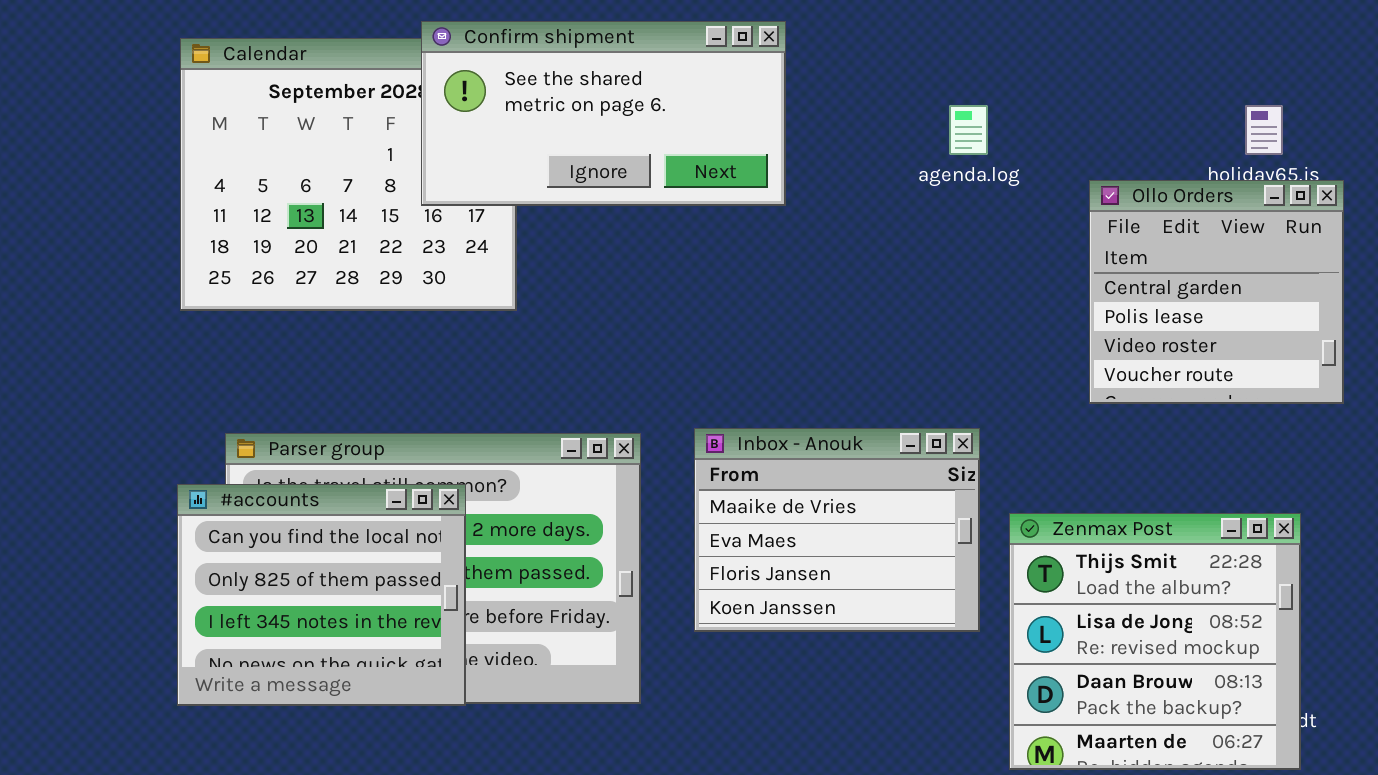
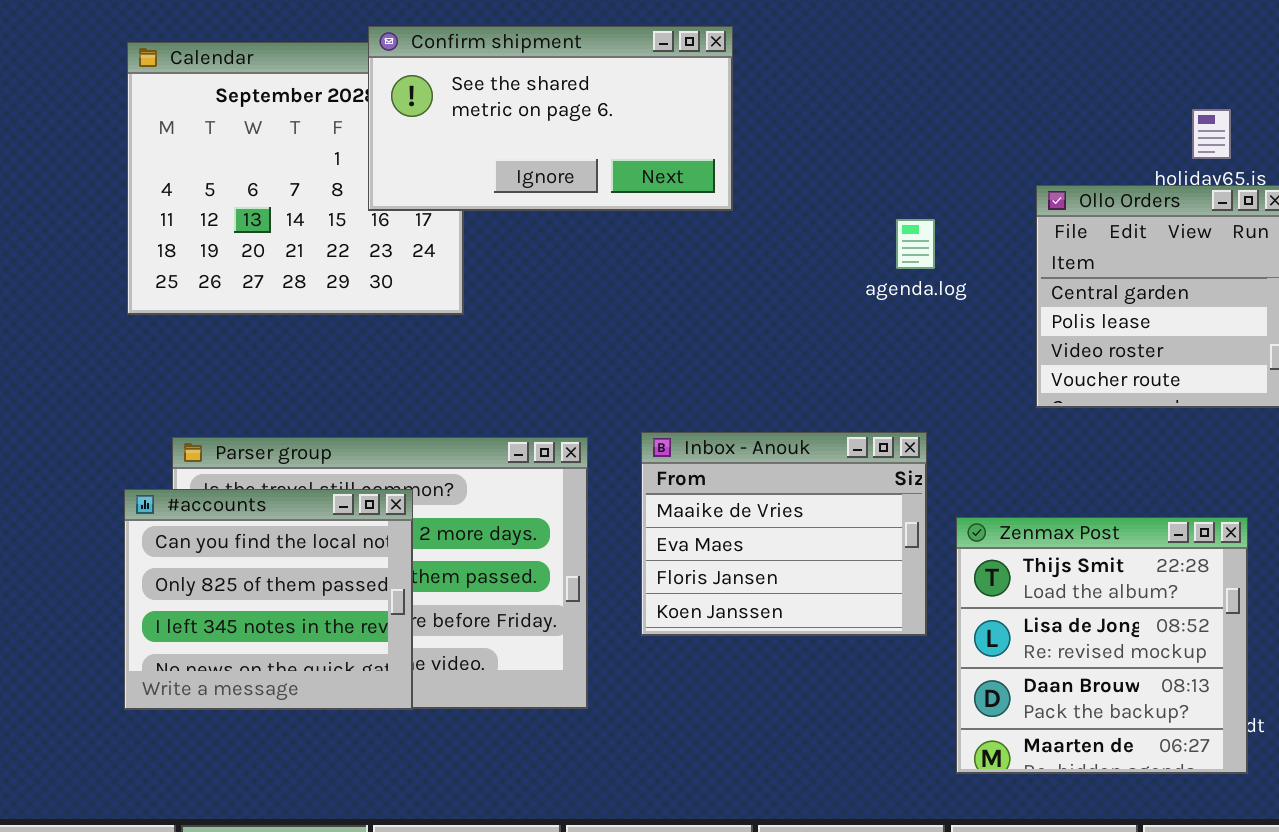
agenda.log: [949,105,988,155] -> [896,219,935,269], moved

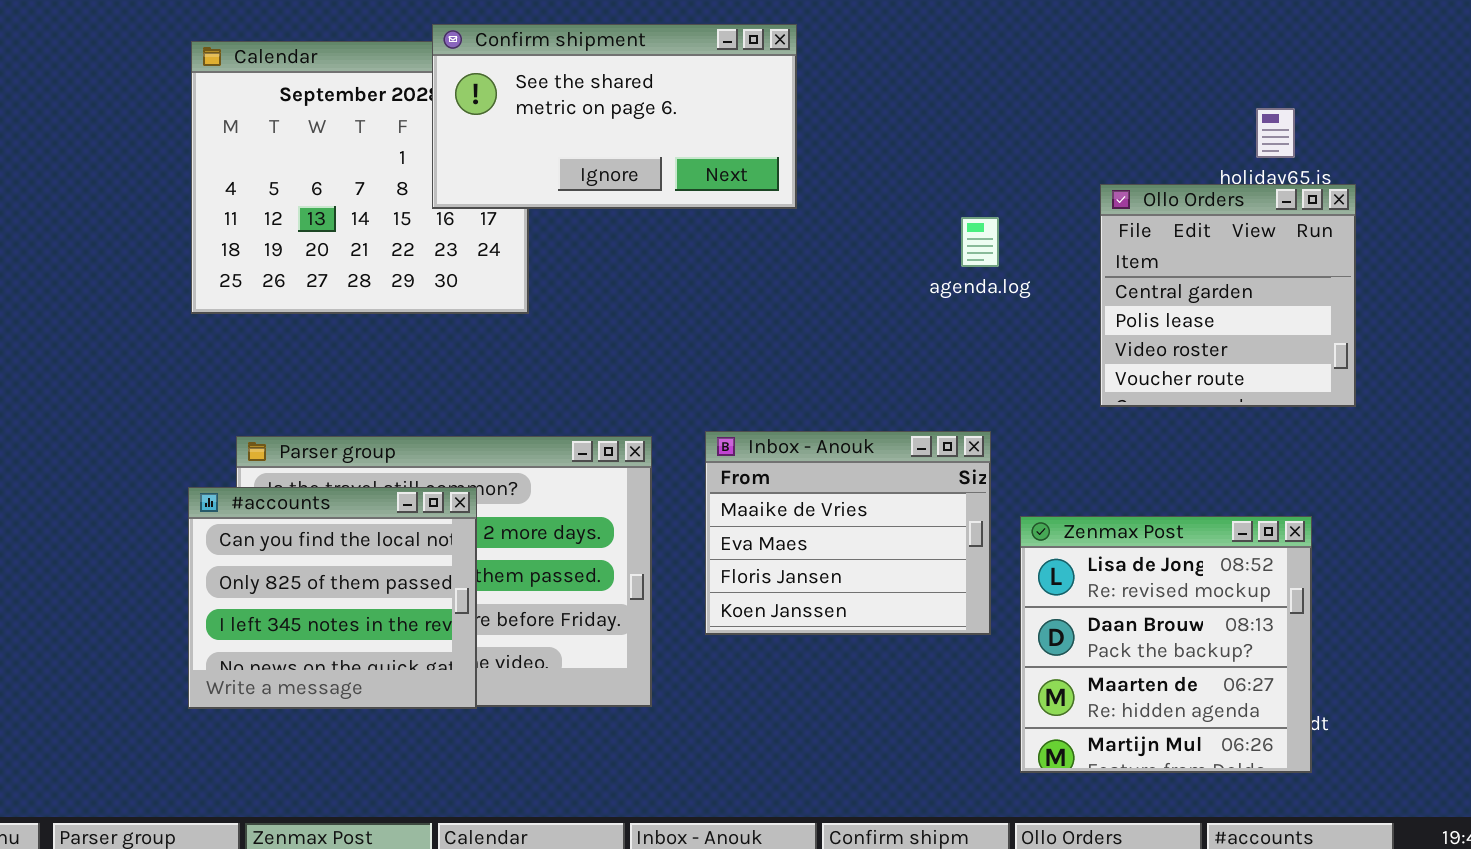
Zenmax Post: [956,517,1248,774] -> [1020,516,1312,773], scrolled down 1 row

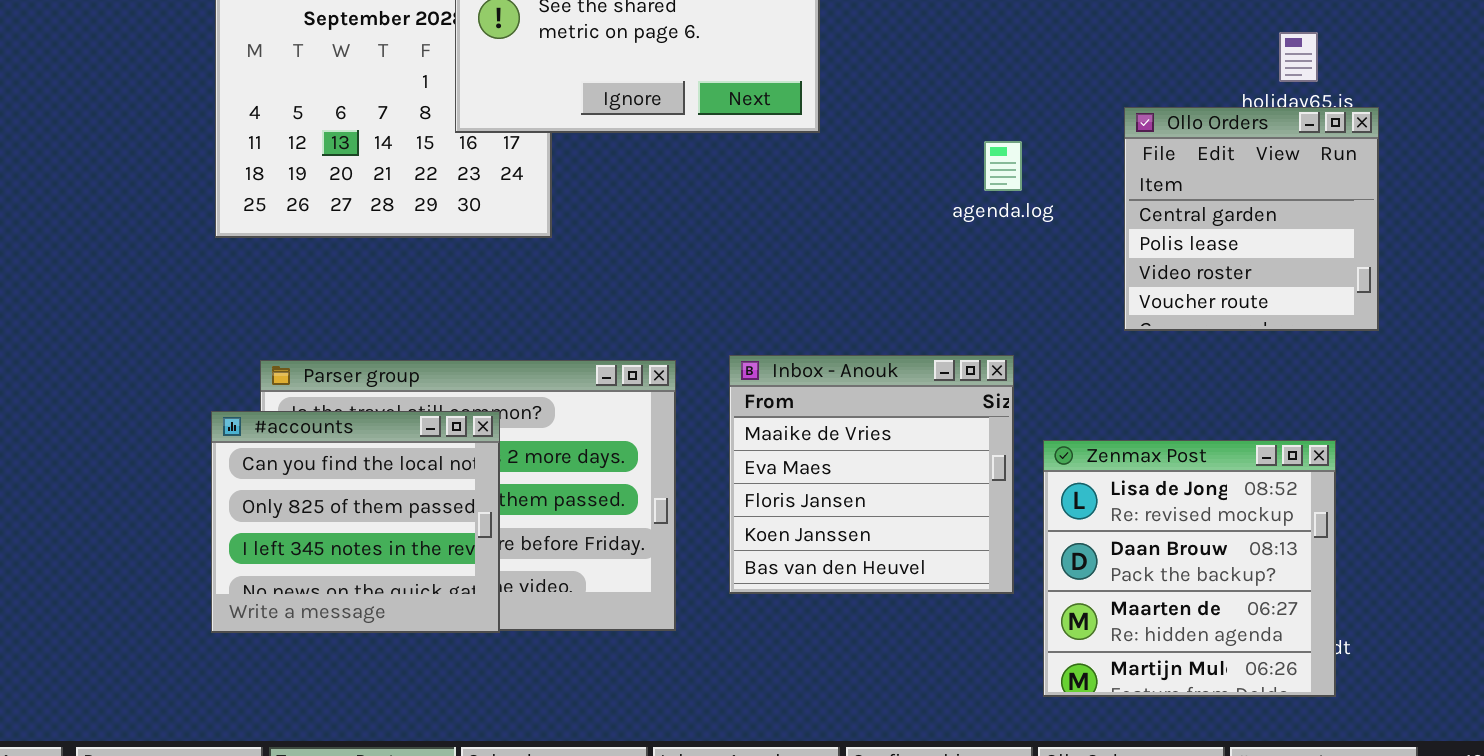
Inbox - Anouk: [705,431,991,635] -> [729,355,1014,594], resized

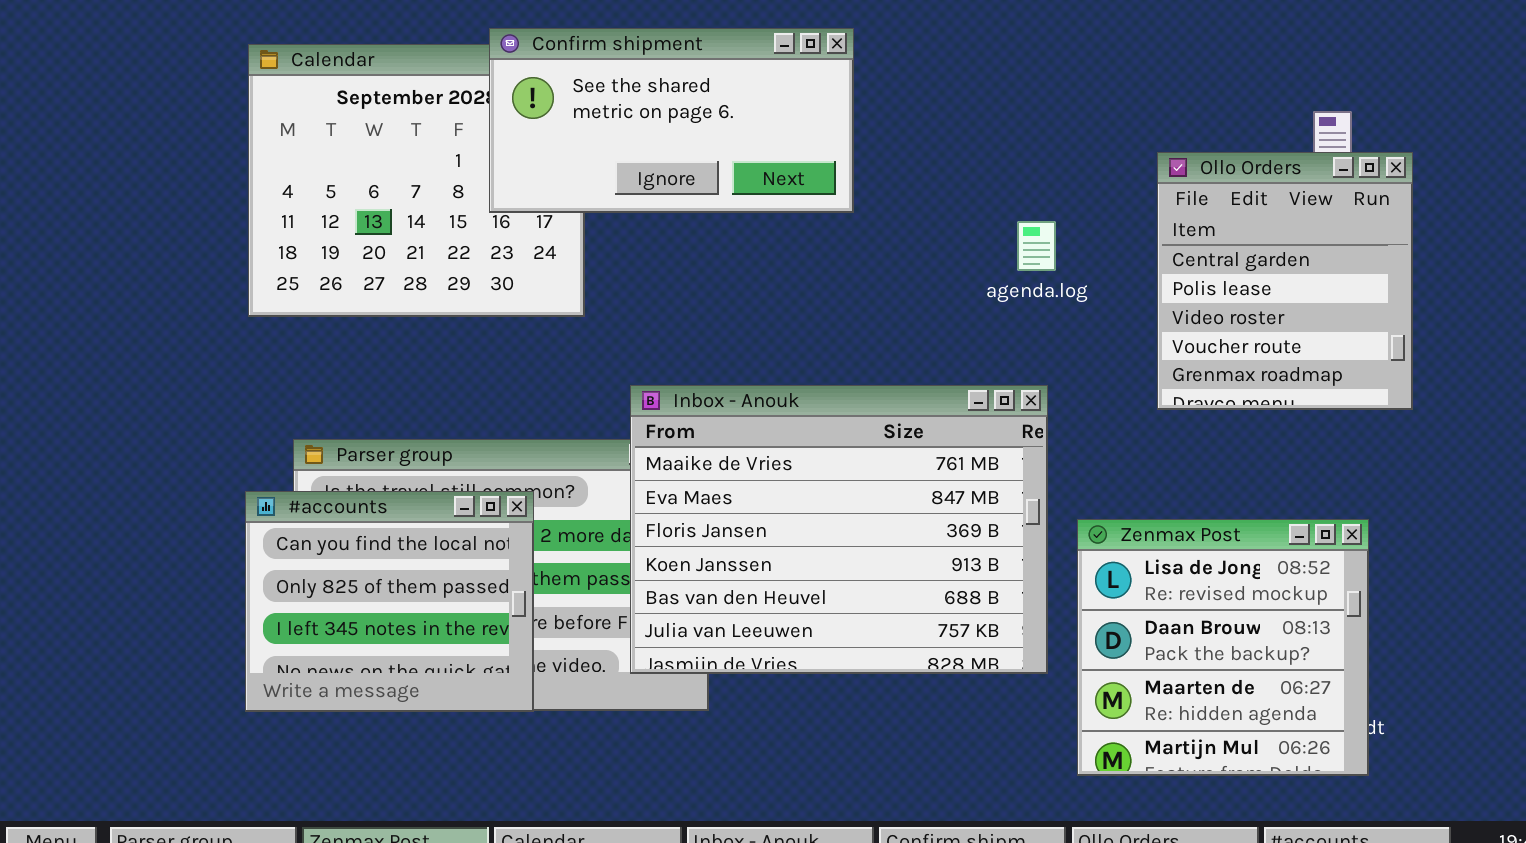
Ollo Orders: [1124,107,1379,331] -> [1157,152,1413,410], resized
Inbox - Anouk: [729,355,1014,594] -> [630,385,1048,674], resized

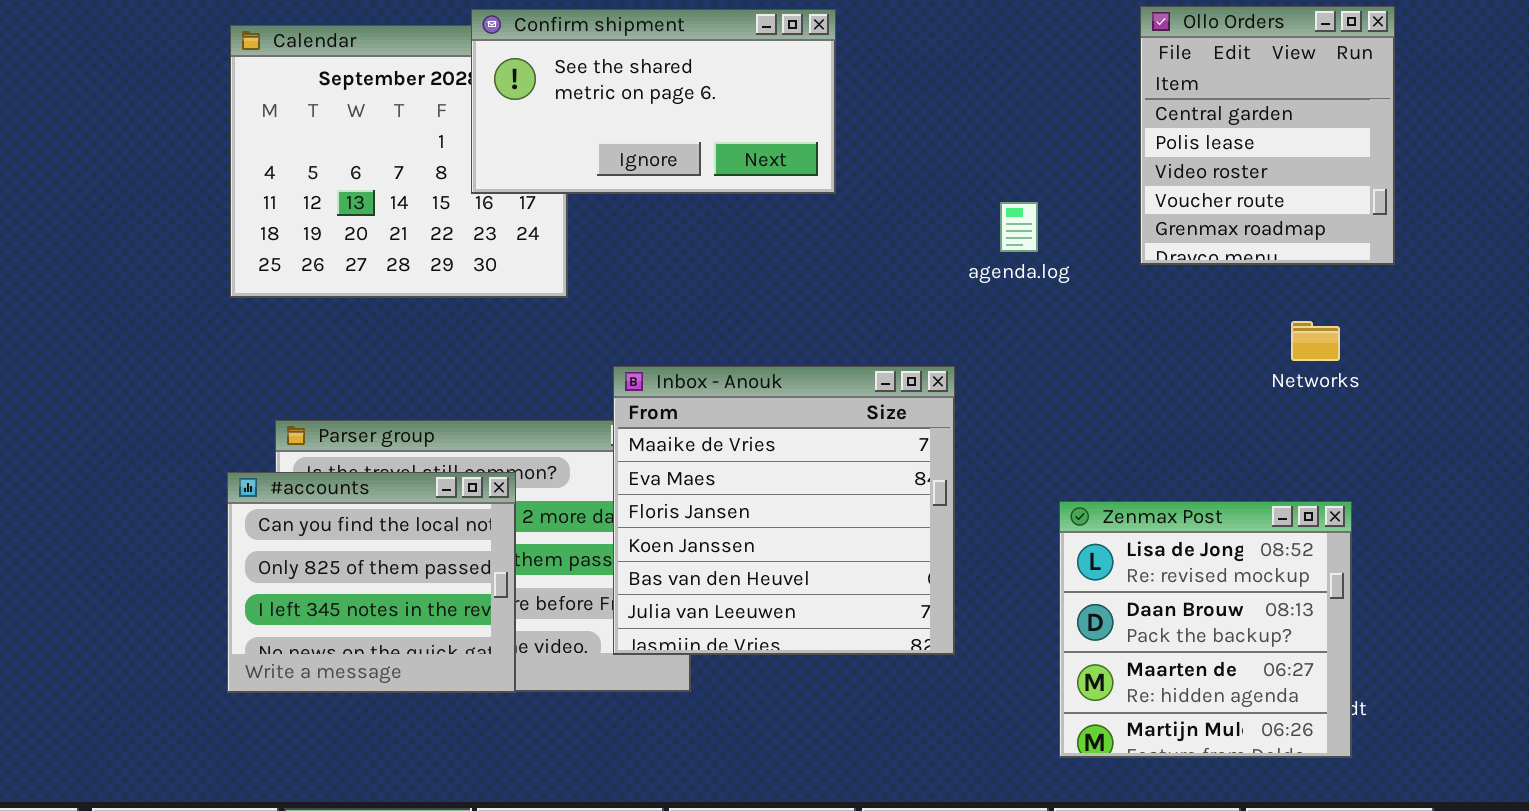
Ollo Orders: [1157,152,1413,410] -> [1140,6,1395,265], moved
Inbox - Anouk: [630,385,1048,674] -> [613,366,955,655], resized

